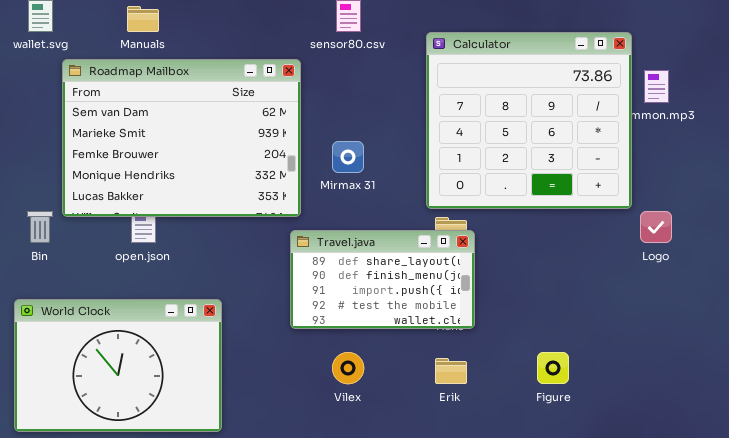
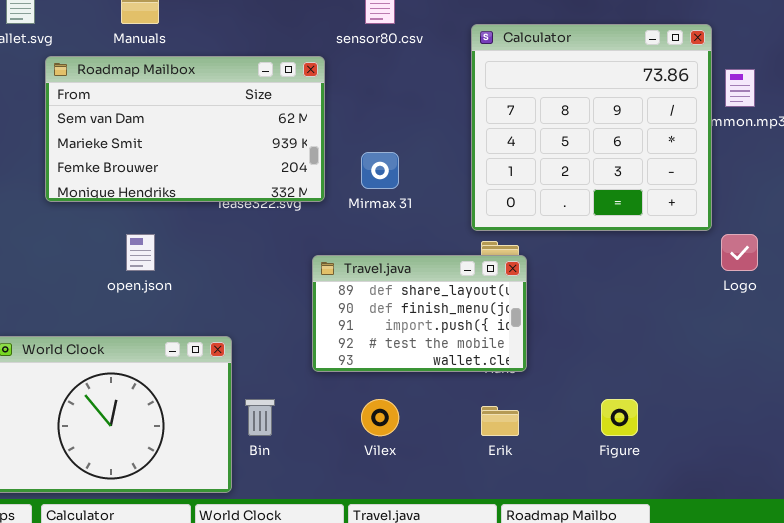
Roadmap Mailbox: [62,59,301,217] -> [45,56,325,202], resized
Bin: [27,211,53,243] -> [245,399,275,436], moved

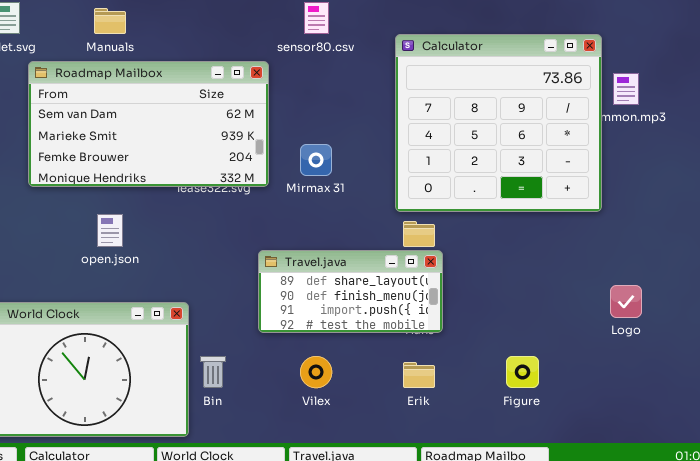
Logo: [721,234,758,271] -> [610,285,642,318], moved
Travel.java: [312,255,527,372] -> [258,250,443,333], resized

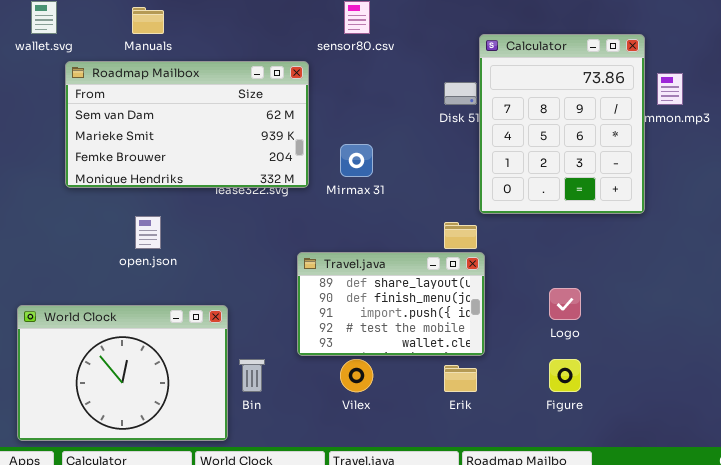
Calculator: [395,34,602,212] -> [479,34,645,214], resized
Travel.java: [258,250,443,333] -> [297,252,485,356], resized
Logo: [610,285,642,318] -> [549,288,581,320], moved

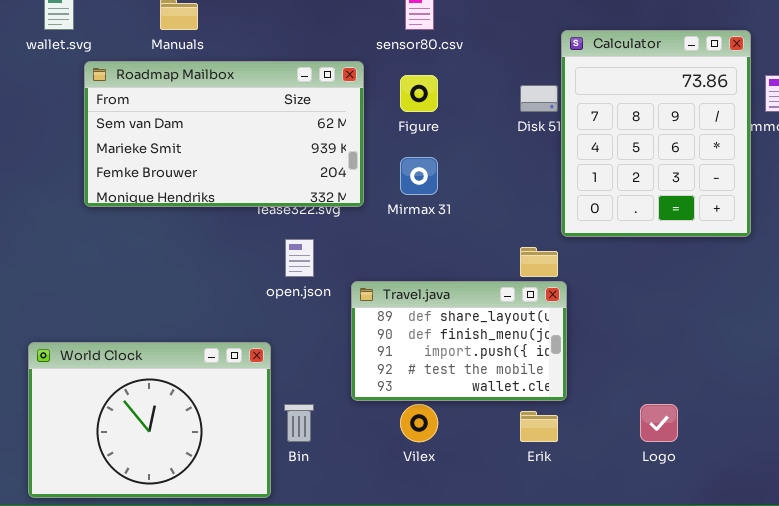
open.json: [135,216,161,249] -> [285,239,314,277], moved
Logo: [549,288,581,320] -> [640,404,678,442], moved
Figure: [549,359,581,392] -> [400,75,438,112], moved

